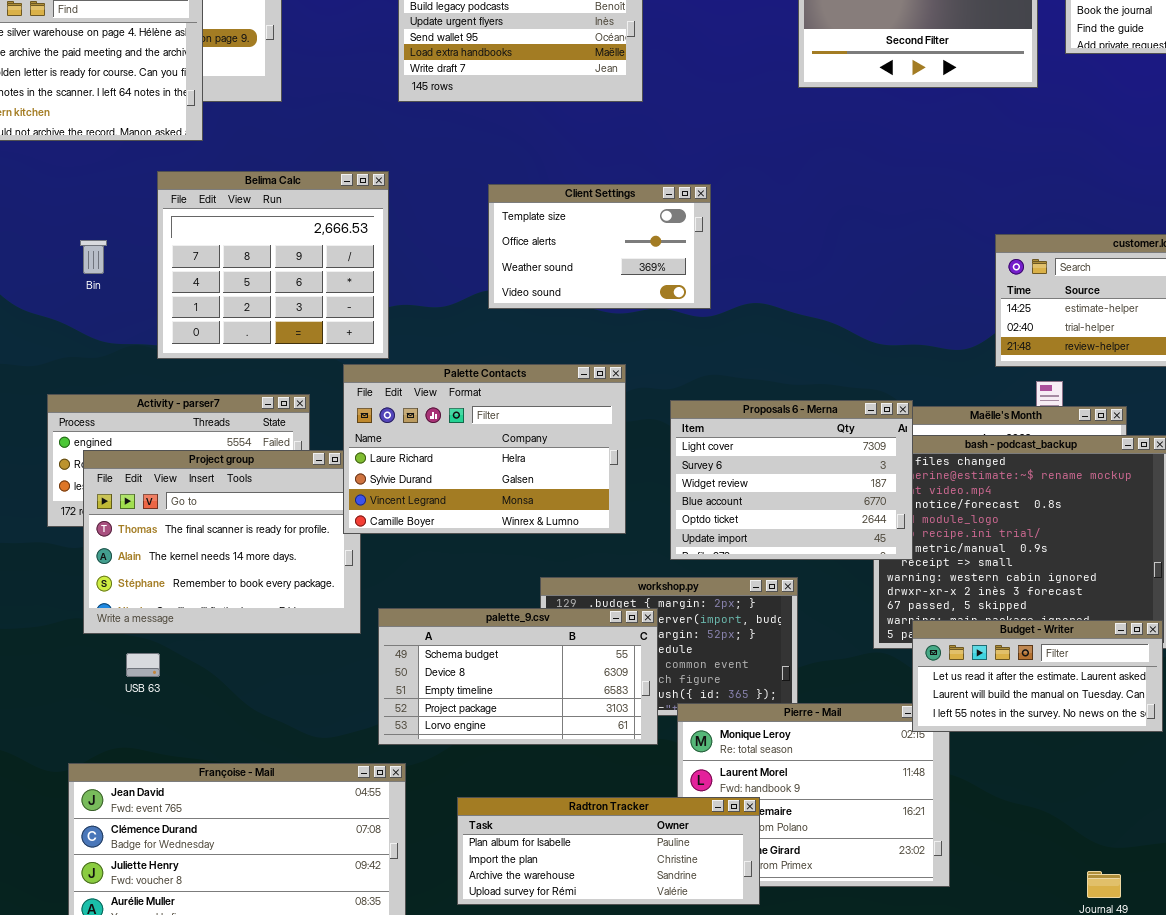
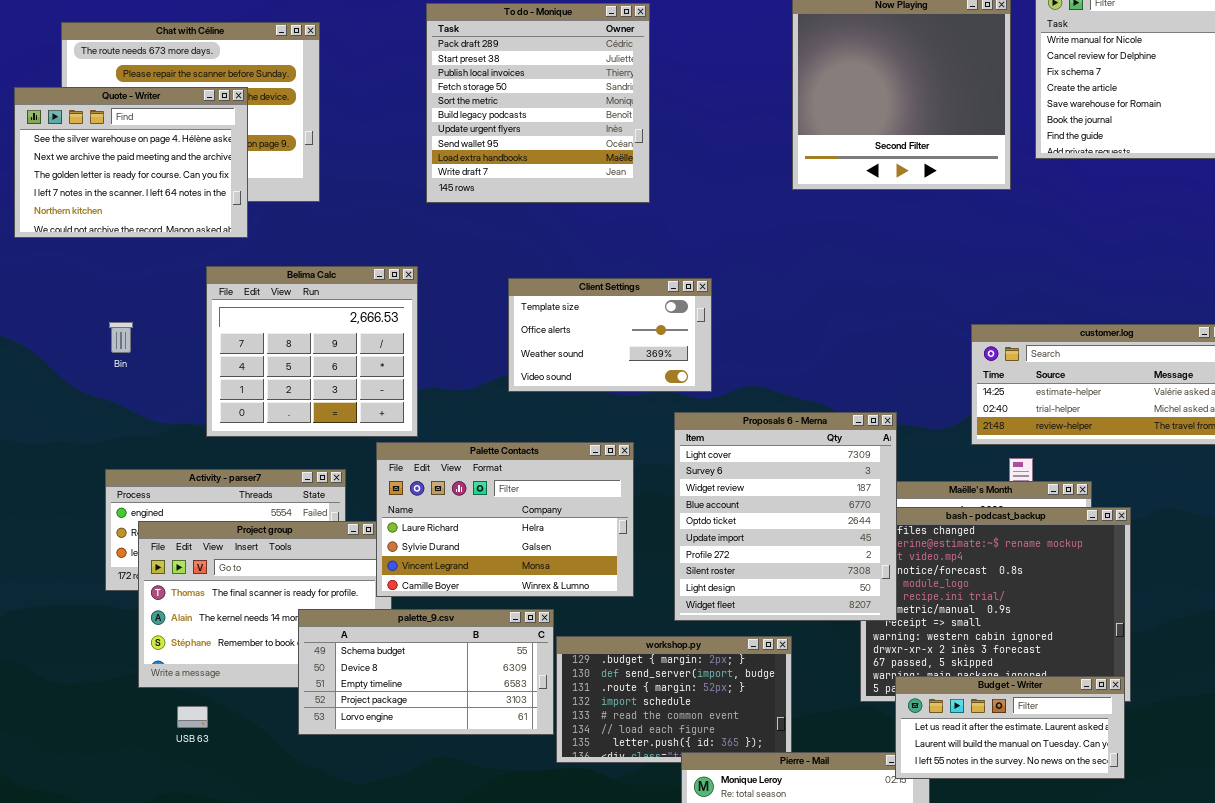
Bin: [80,240,107,274] -> [109,322,133,353], moved
Proposals 6 - Merna: [670,400,913,560] -> [674,412,897,621], resized
palette_9.csv: [378,608,658,745] -> [298,609,554,735], moved

